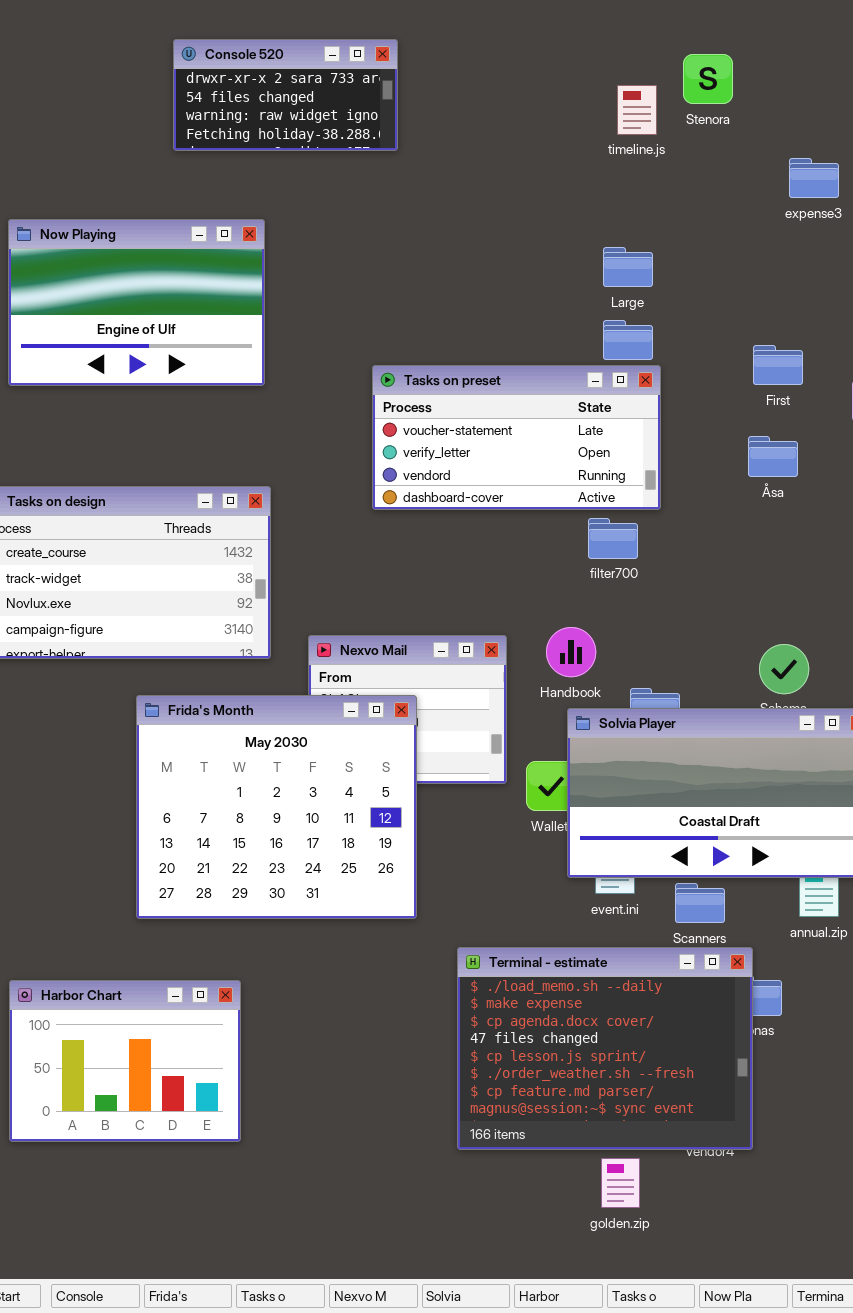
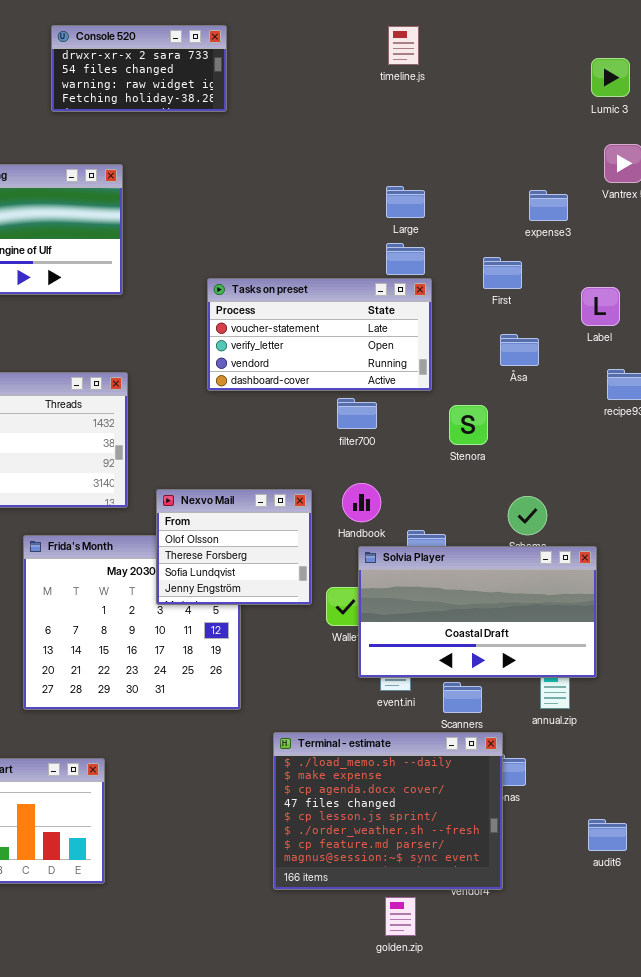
Stenora: [683,54,733,104] -> [449,405,488,445], moved
timeline.js: [617,85,657,135] -> [388,26,419,65], moved
expense3: [789,158,839,198] -> [529,190,568,221], moved
First: [753,345,803,385] -> [483,257,522,289], moved
filter700: [588,518,638,559] -> [337,398,377,429], moved
Nexvo Mail: [308,635,507,784] -> [156,489,312,605], raised

